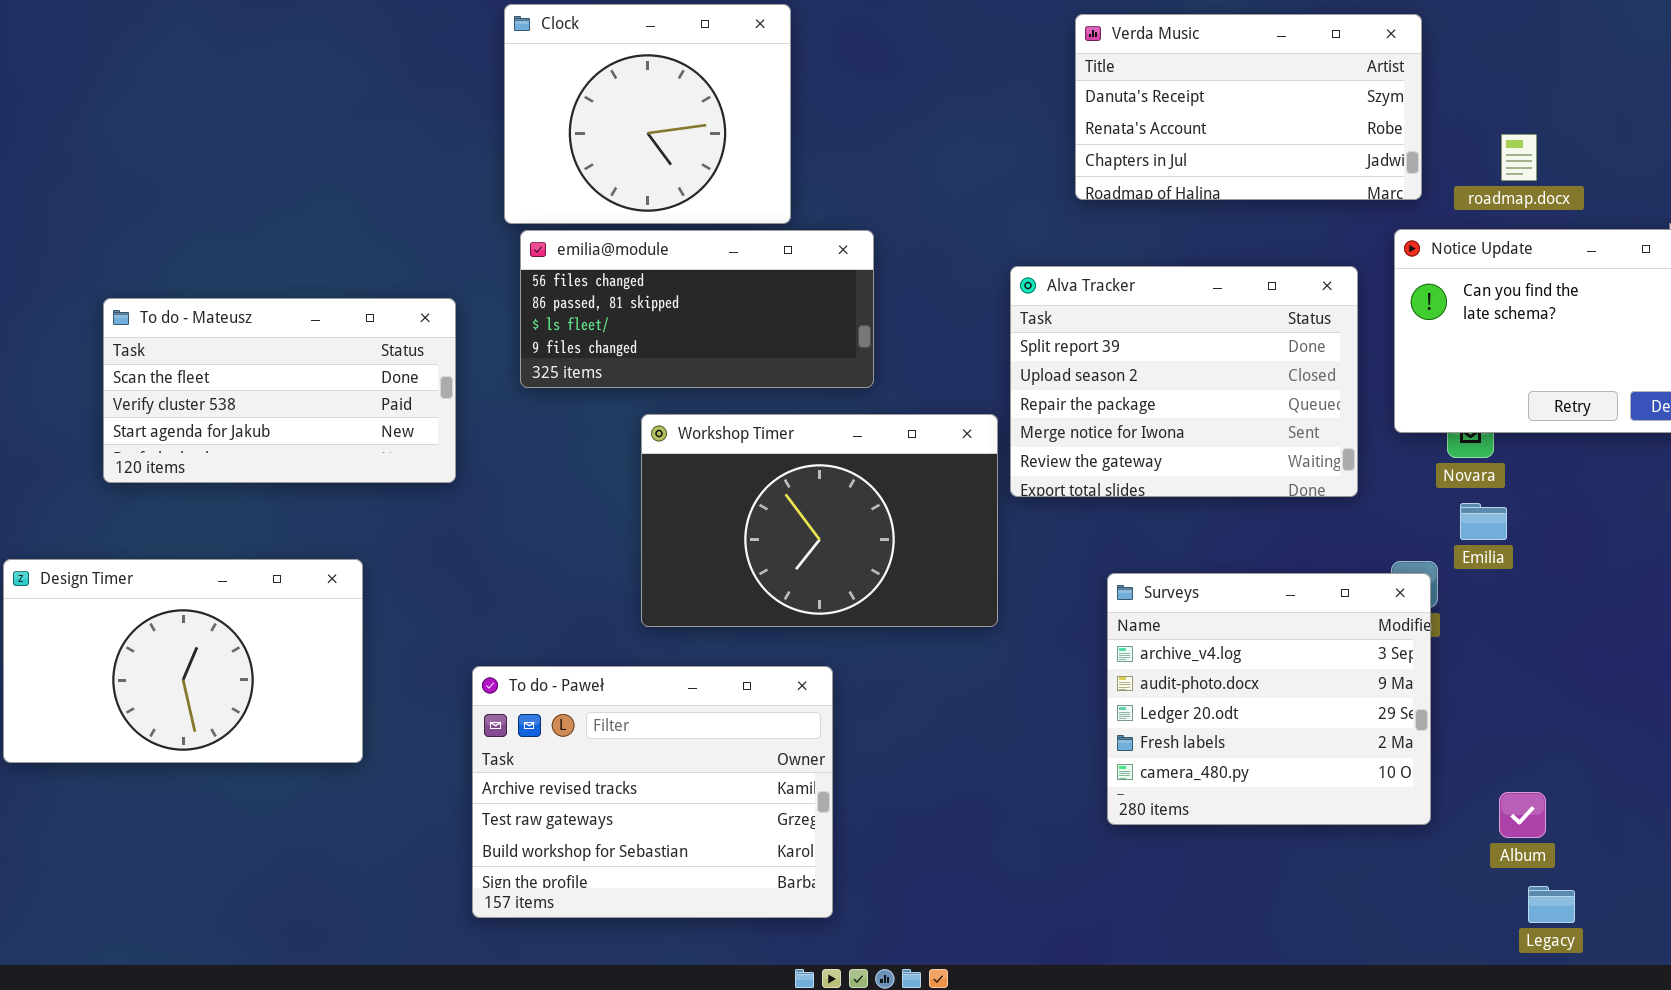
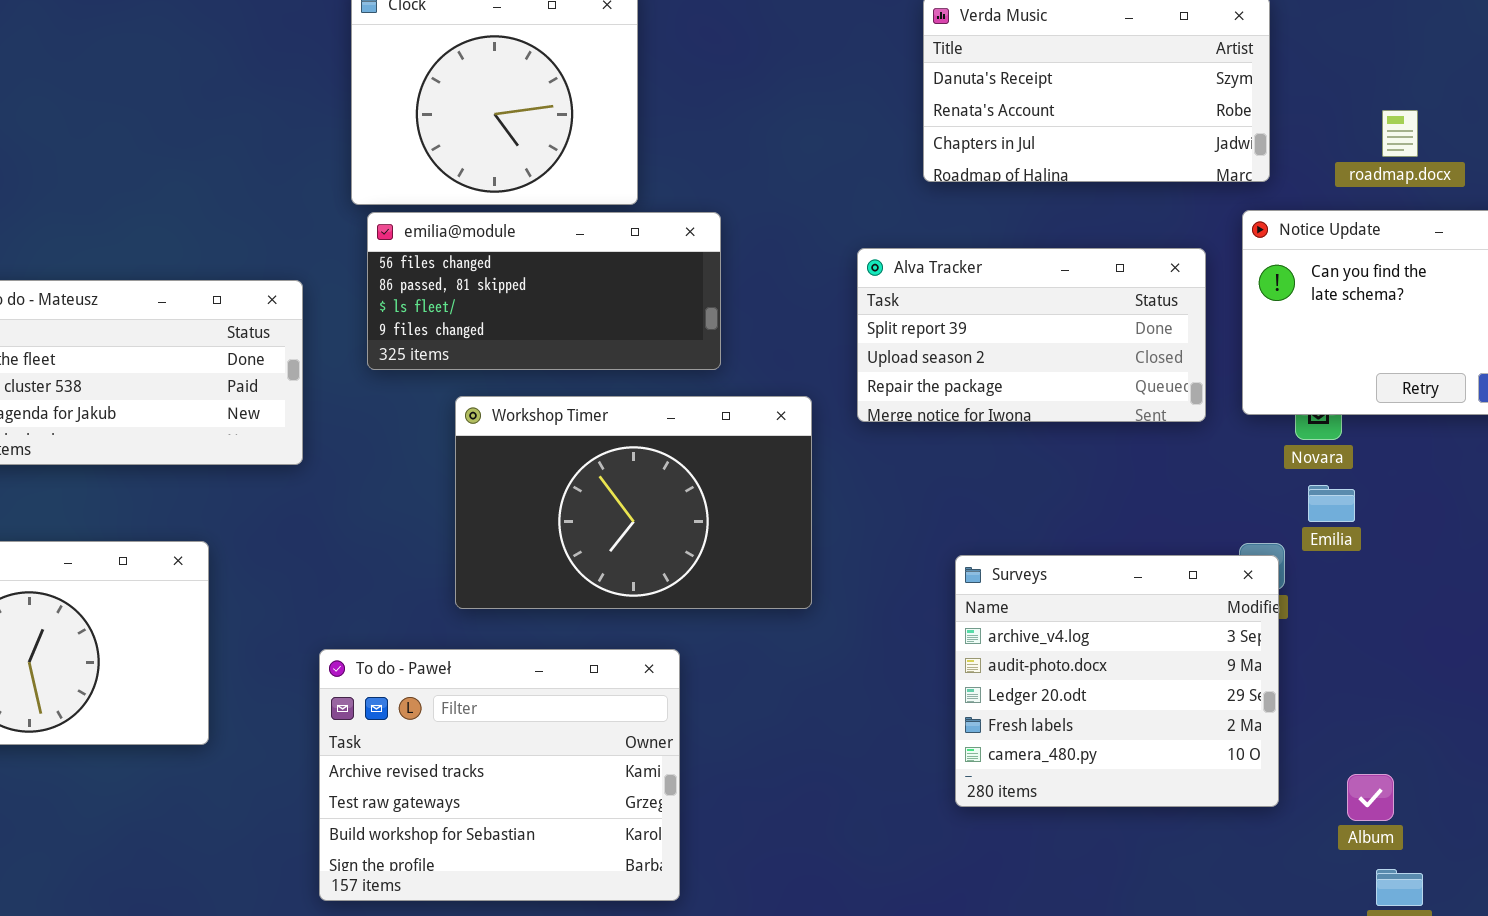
roadmap.docx: [1501,134,1537,181] -> [1382,110,1418,157], moved
Alva Tracker: [1010,266,1358,497] -> [857,248,1206,422], resized
Workshop Timer: [641,414,998,627] -> [455,396,812,609], moved

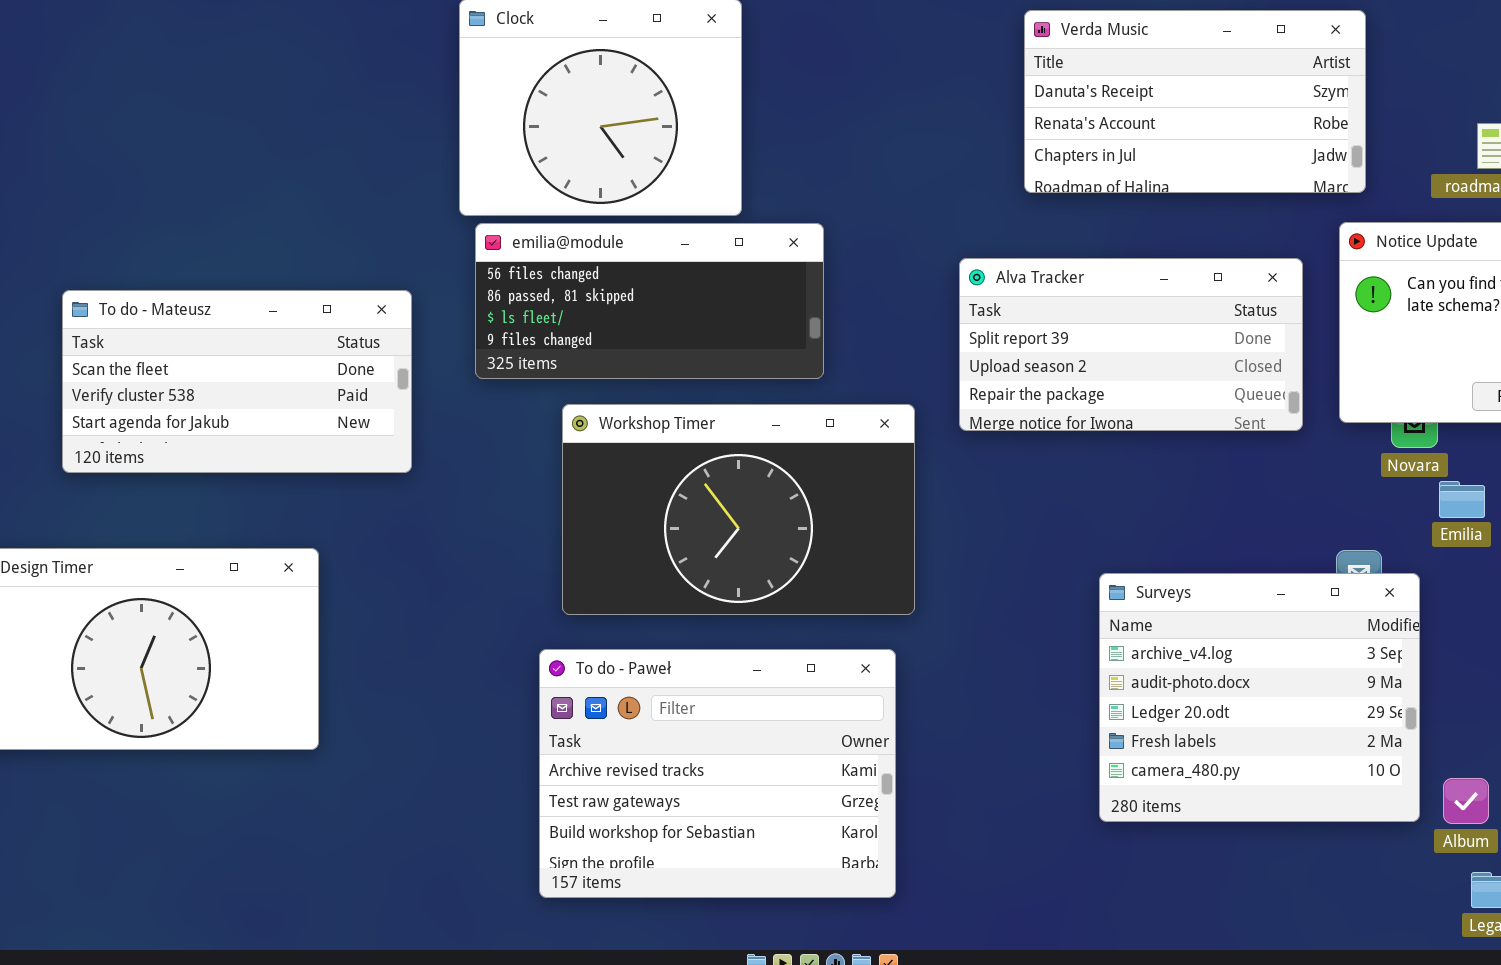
Emilia: [1308,485,1355,522] -> [1439,481,1485,518], moved
Surveys: [955,555,1279,807] -> [1099,573,1420,822], moved
To do - Paweł: [319,649,680,901] -> [539,649,896,898], moved

